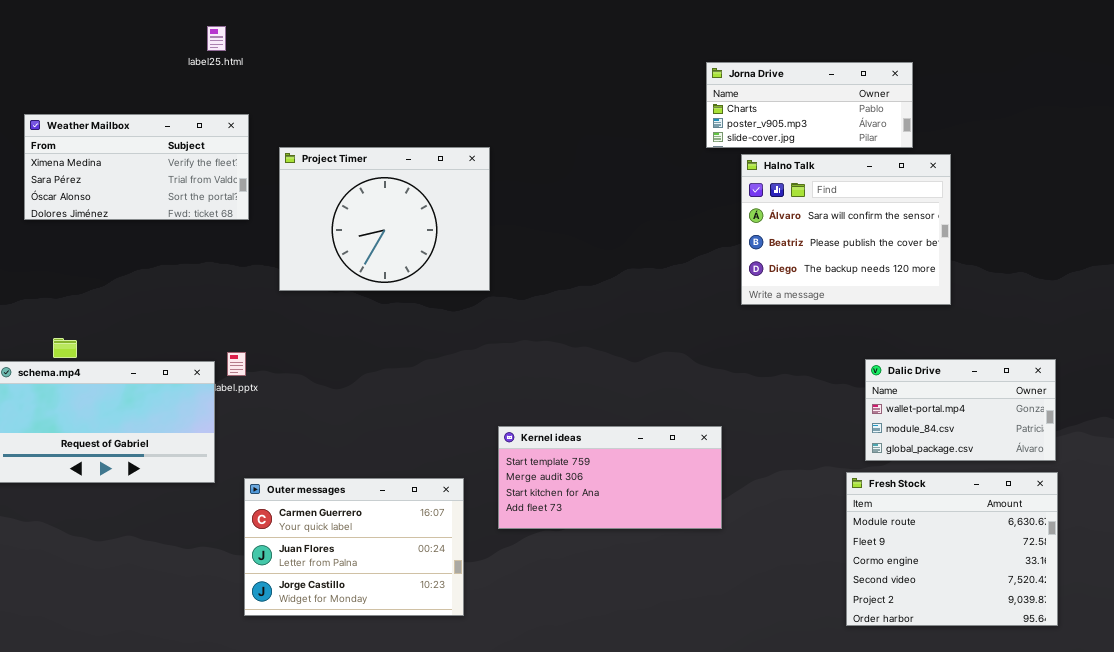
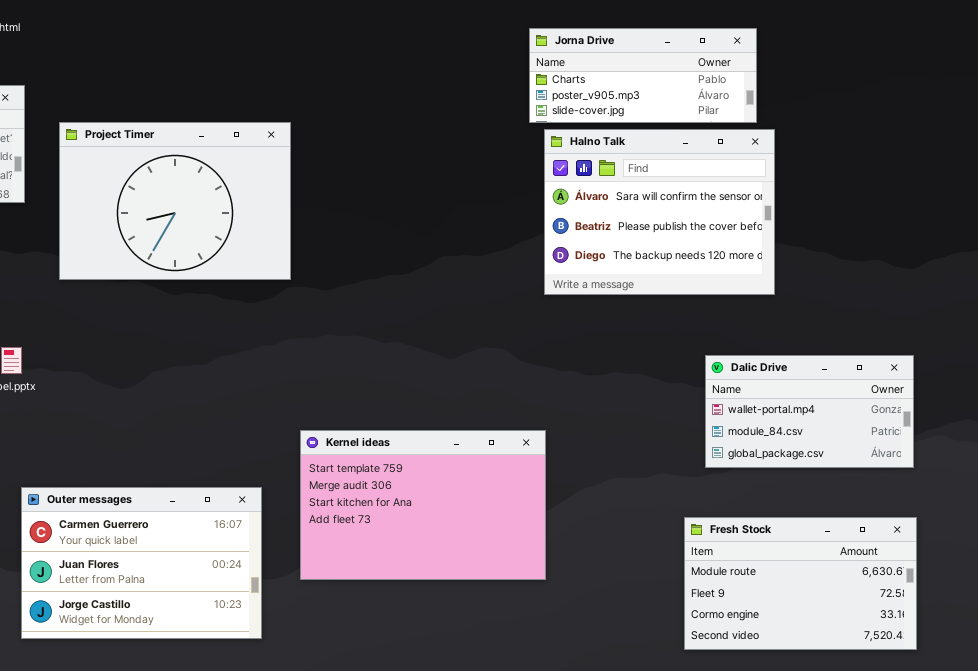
Halno Talk: [741,154,951,305] -> [544,129,775,295], moved
Kernel ideas: [498,426,722,529] -> [300,430,546,580], resized
Fresh Stock: [846,472,1058,626] -> [684,517,917,650], resized

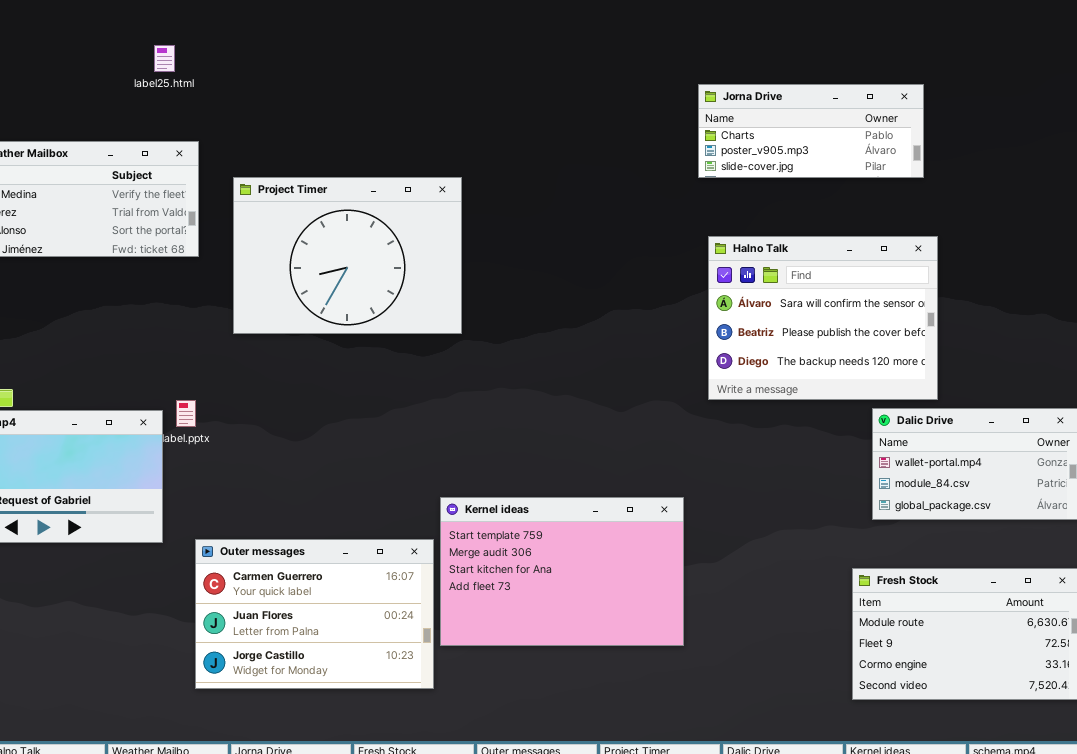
Halno Talk: [544,129,775,295] -> [708,236,938,400], moved
Kernel ideas: [300,430,546,580] -> [440,497,684,646], moved

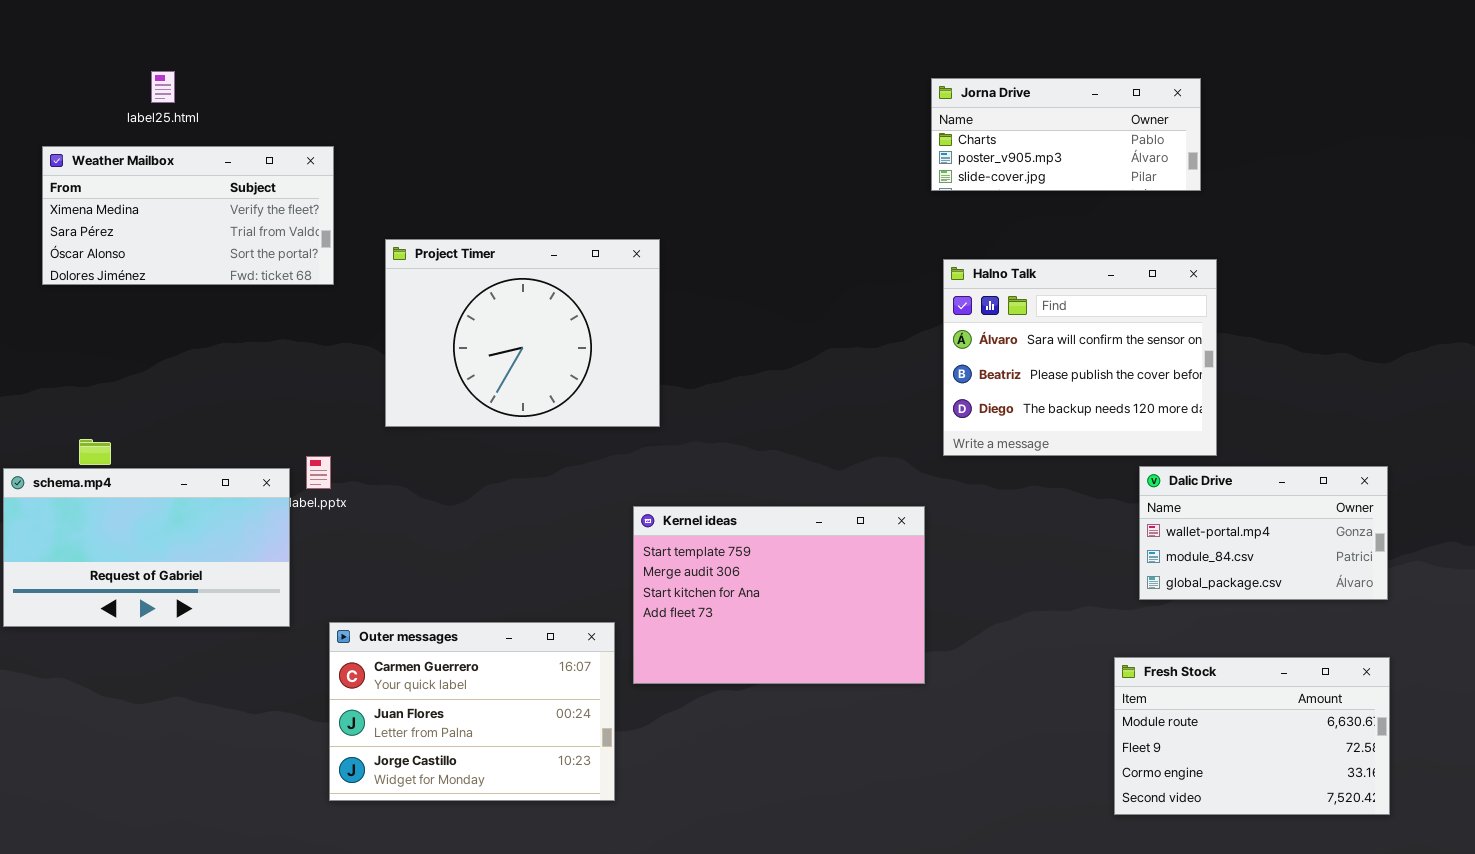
label25.html: [154,45,175,72] -> [151,71,175,103], moved
Project Timer: [233,177,462,334] -> [385,239,660,427], moved
Kernel ideas: [440,497,684,646] -> [633,506,925,684], moved

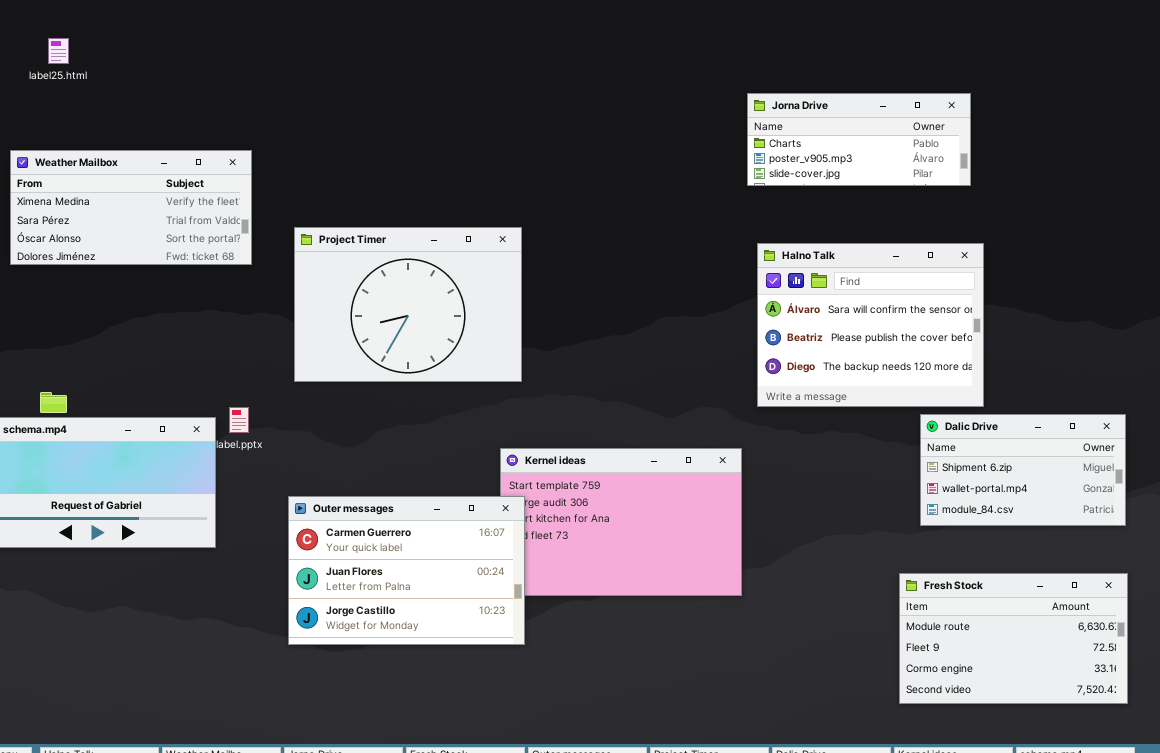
label25.html: [151,71,175,103] -> [48,38,69,64], moved
Dalic Drive: [1139,466,1388,600] -> [920,414,1126,526], scrolled up 1 row
Outer messages: [329,622,615,801] -> [288,496,525,645], moved

